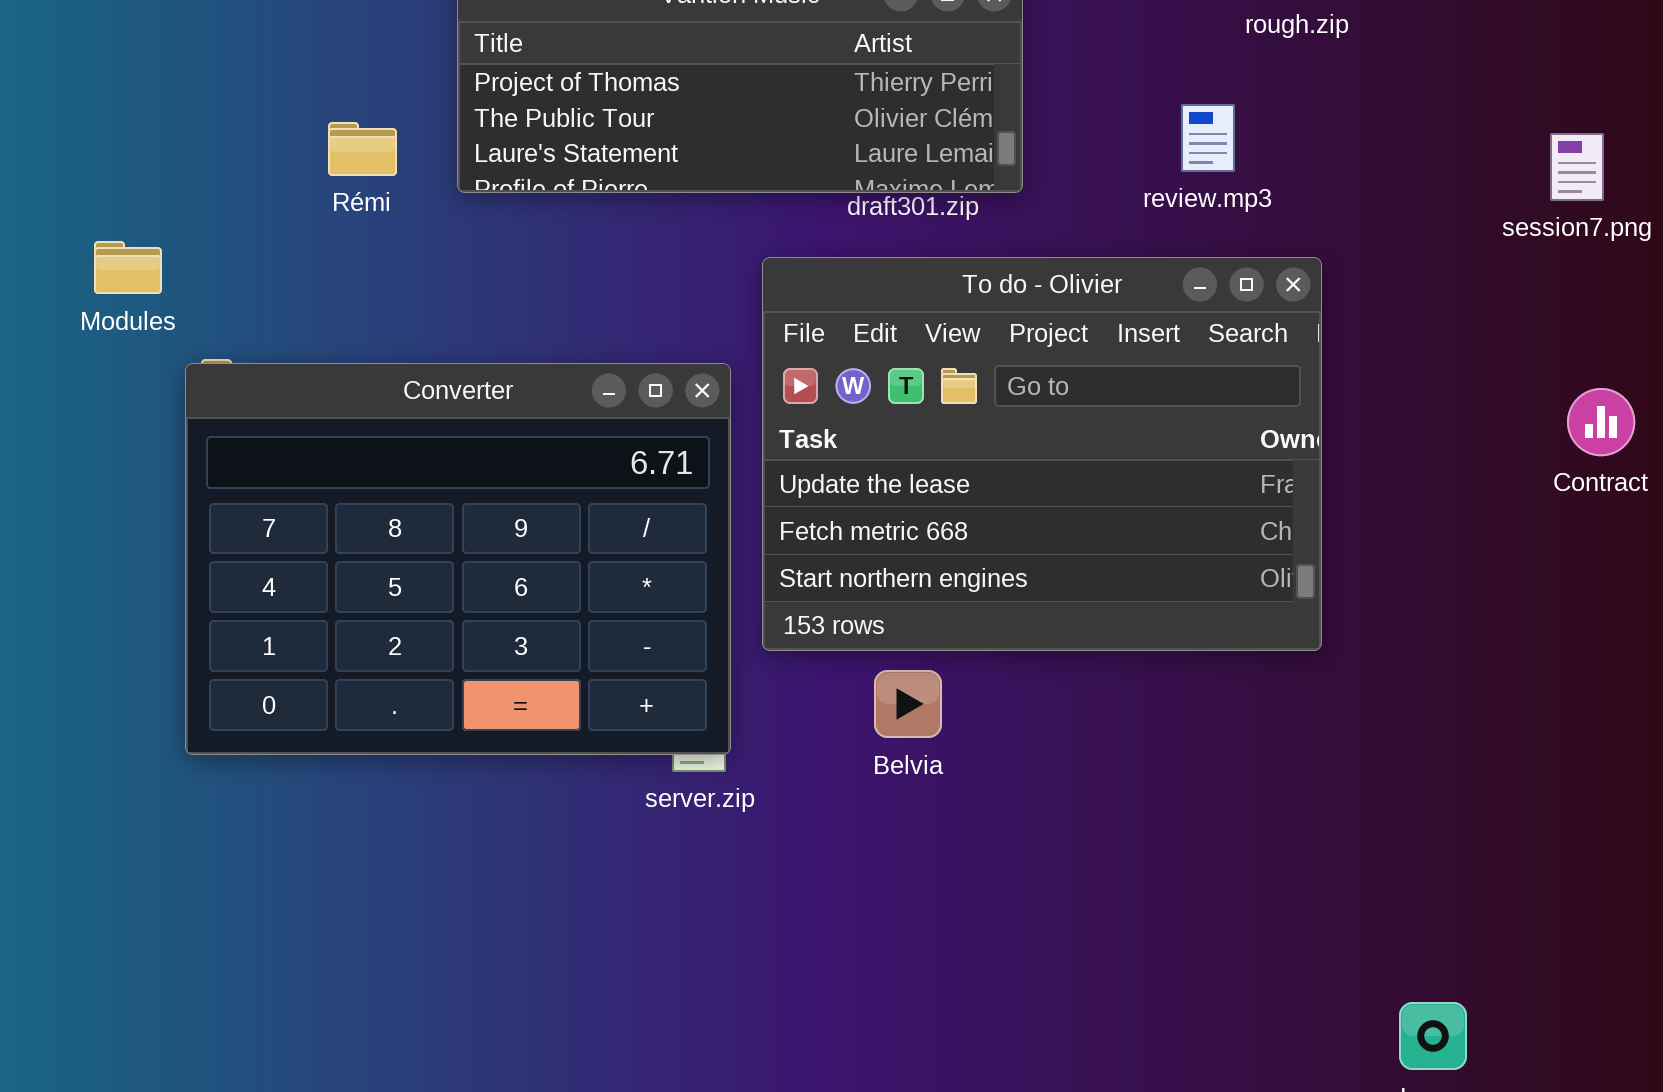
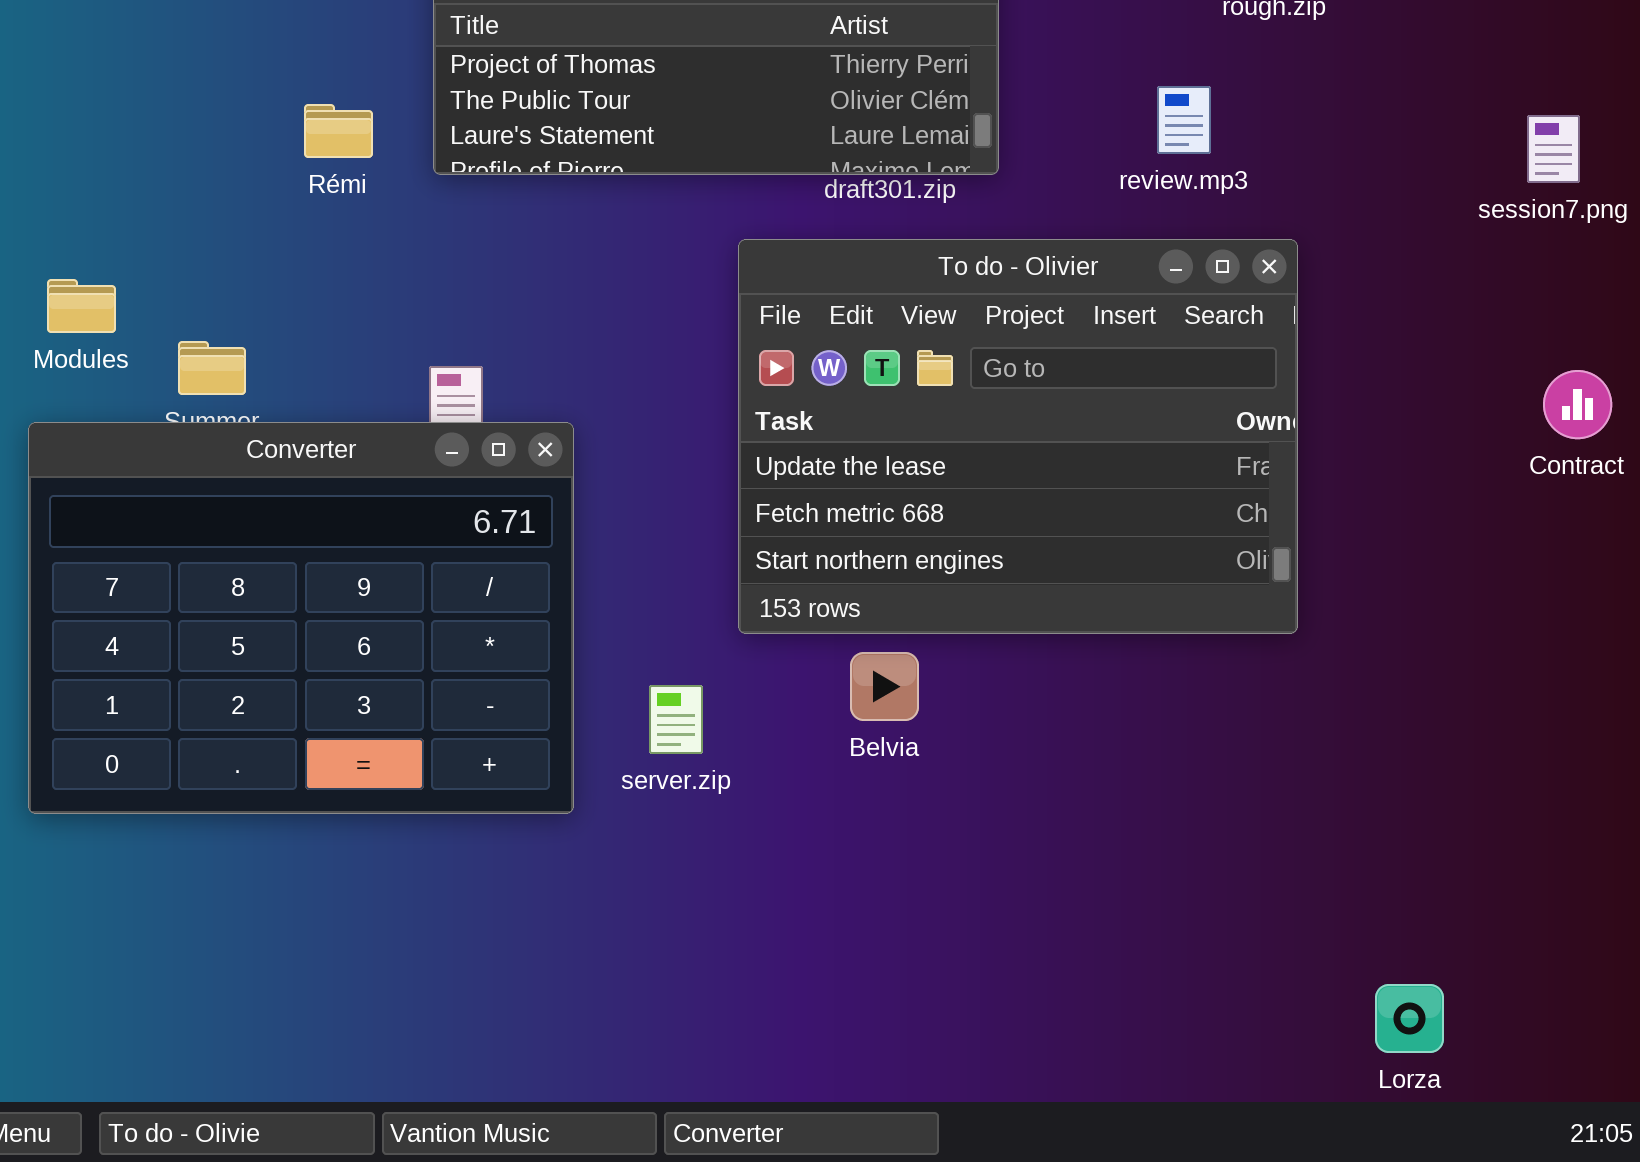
Modules: [94,241,162,294] -> [47,279,116,333], moved
Converter: [185,363,731,755] -> [28,422,574,814], moved

